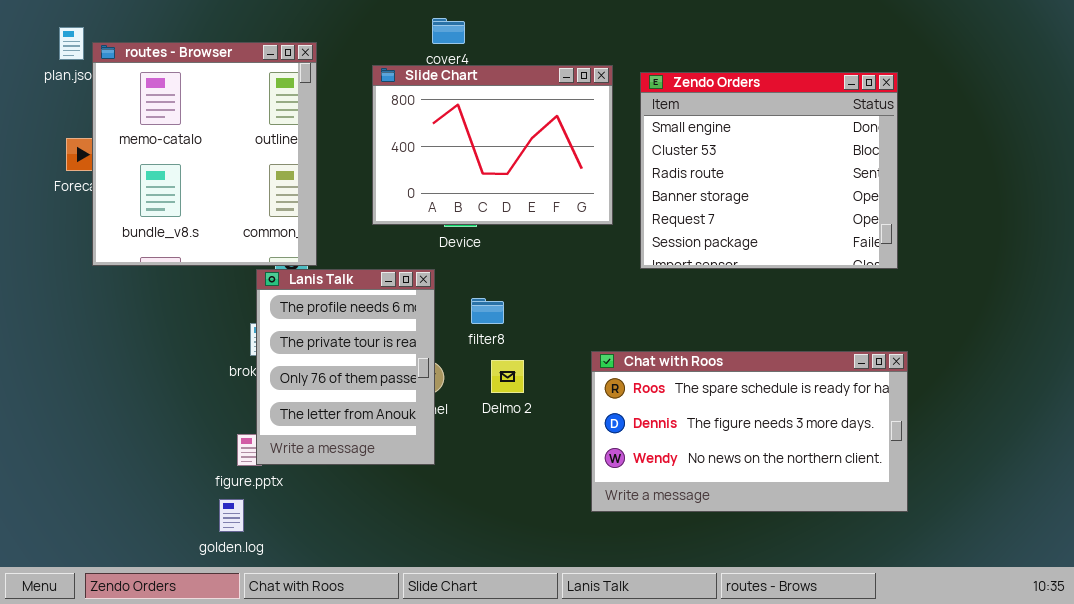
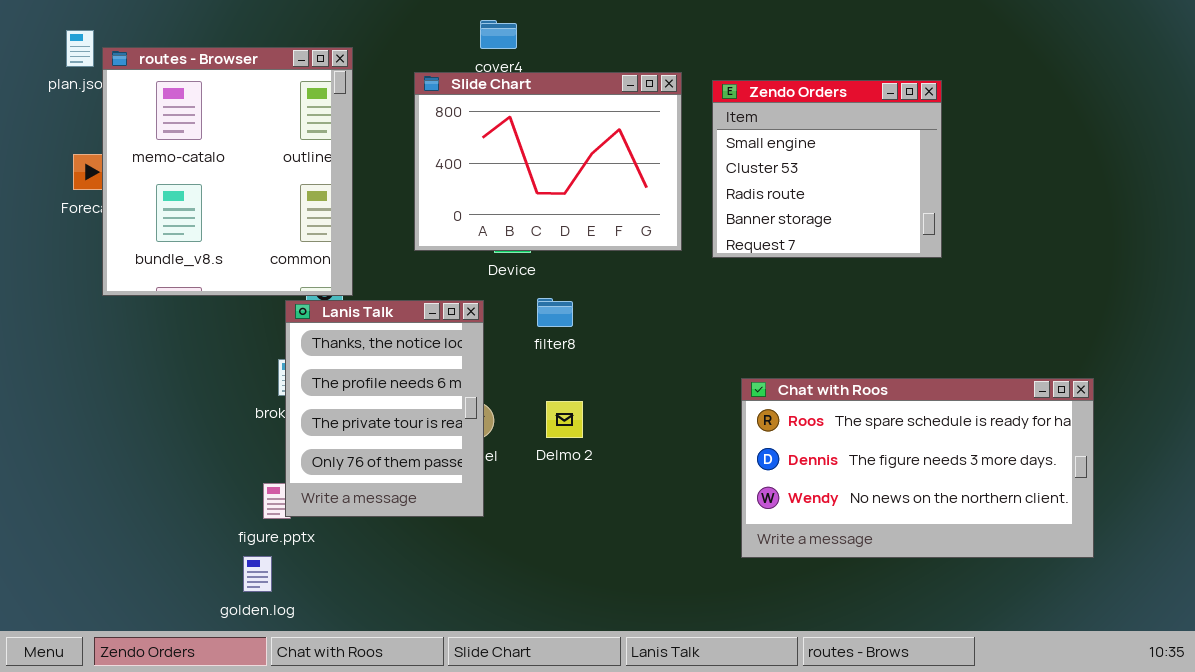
Zendo Orders: [640,72,898,269] -> [712,80,942,258], resized
Lanis Talk: [256,269,435,465] -> [285,300,484,517], scrolled up 1 row
filter8: [471,298,504,324] -> [537,298,573,327], moved
Chat with Roos: [591,351,908,512] -> [741,378,1094,558], moved

